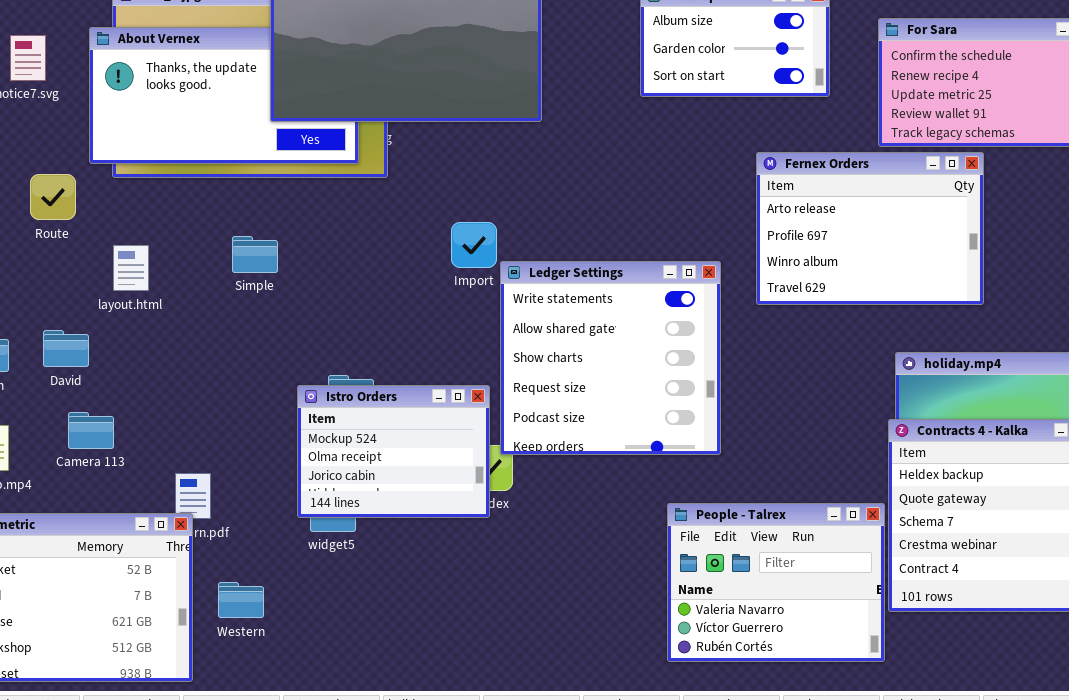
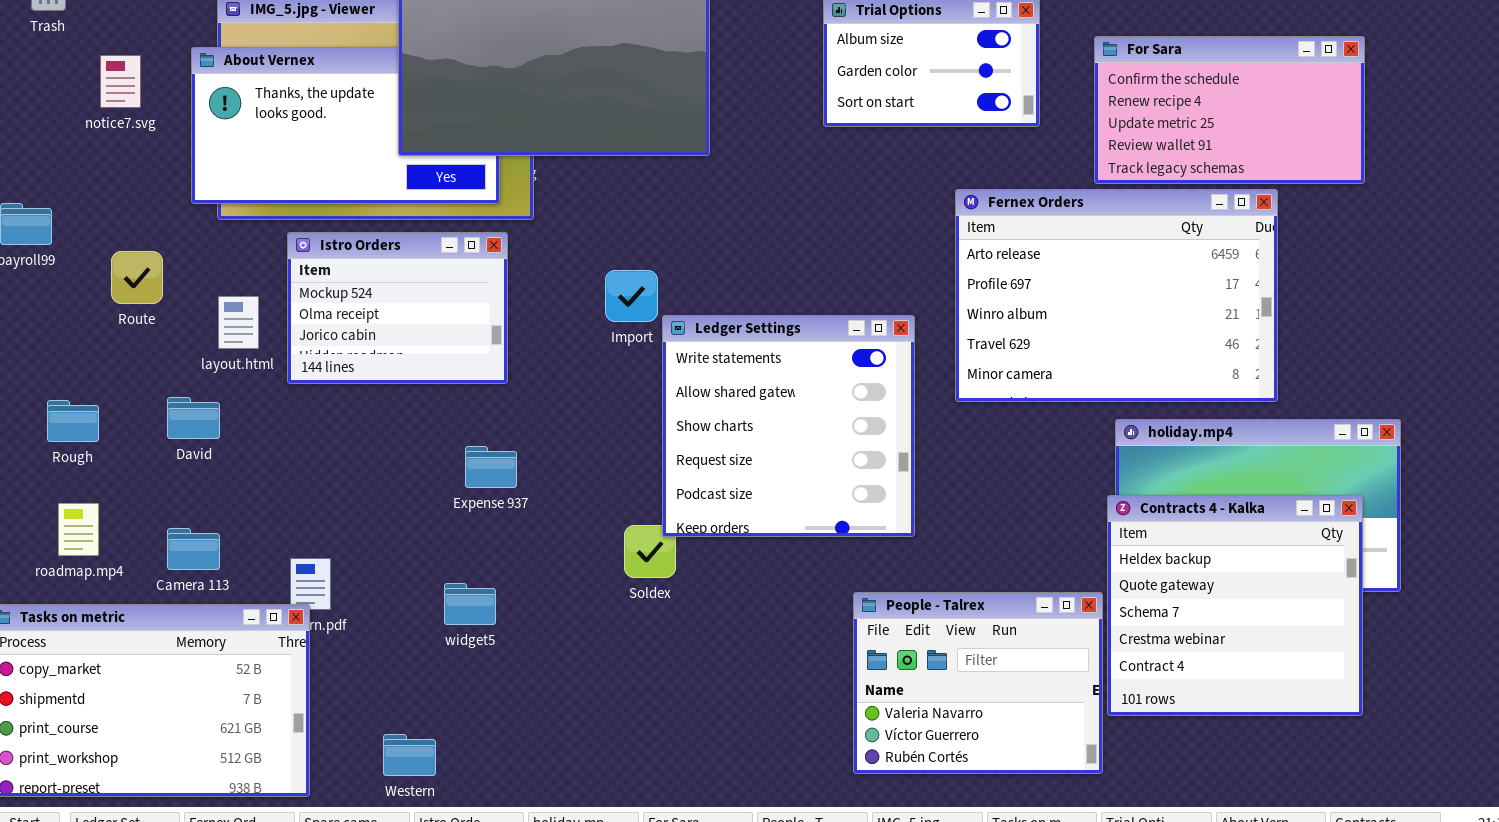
Fernex Orders: [756,152,984,305] -> [955,189,1278,402], resized
Route: [30,174,76,220] -> [111,251,163,304], moved
David: [43,330,89,367] -> [167,397,220,439], moved
Istro Orders: [297,385,490,518] -> [287,232,508,384], moved
Camera 113: [68,412,114,449] -> [167,528,220,570], moved
Western: [218,582,264,618] -> [383,734,436,776], moved

